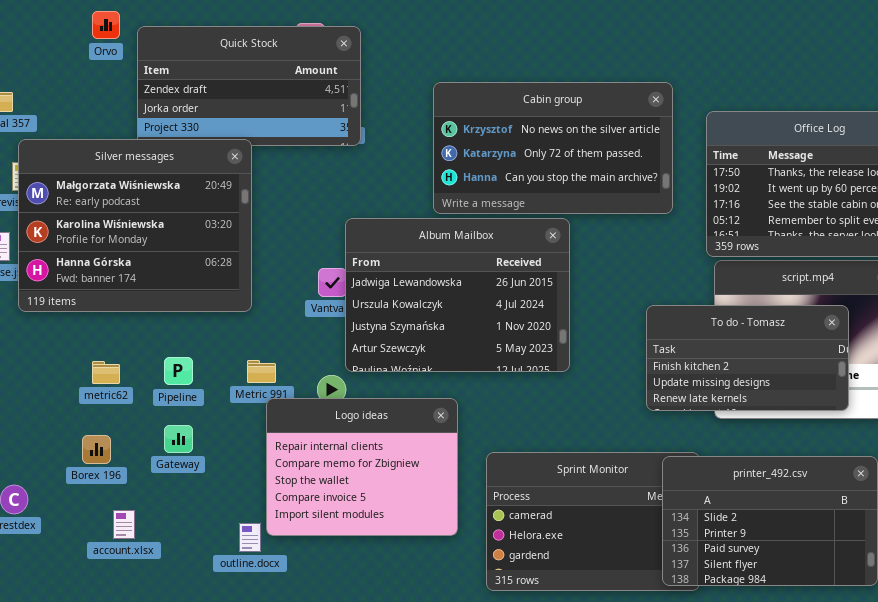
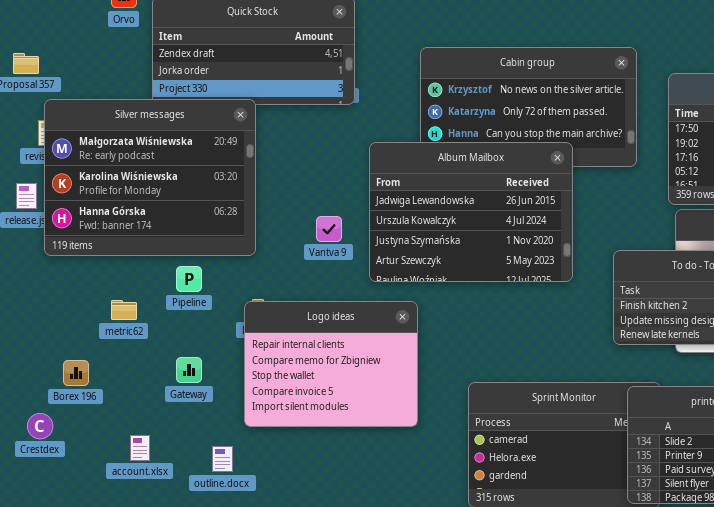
Album Mailbox: [345,218,570,372] -> [369,142,573,282], moved
Pipeline: [164,357,193,385] -> [176,266,202,292], moved
Logo ideas: [266,398,458,536] -> [244,301,418,427], moved
Borex 196: [82,435,111,464] -> [63,360,89,386], moved
outline.docx: [239,523,261,552] -> [212,446,233,472], moved

